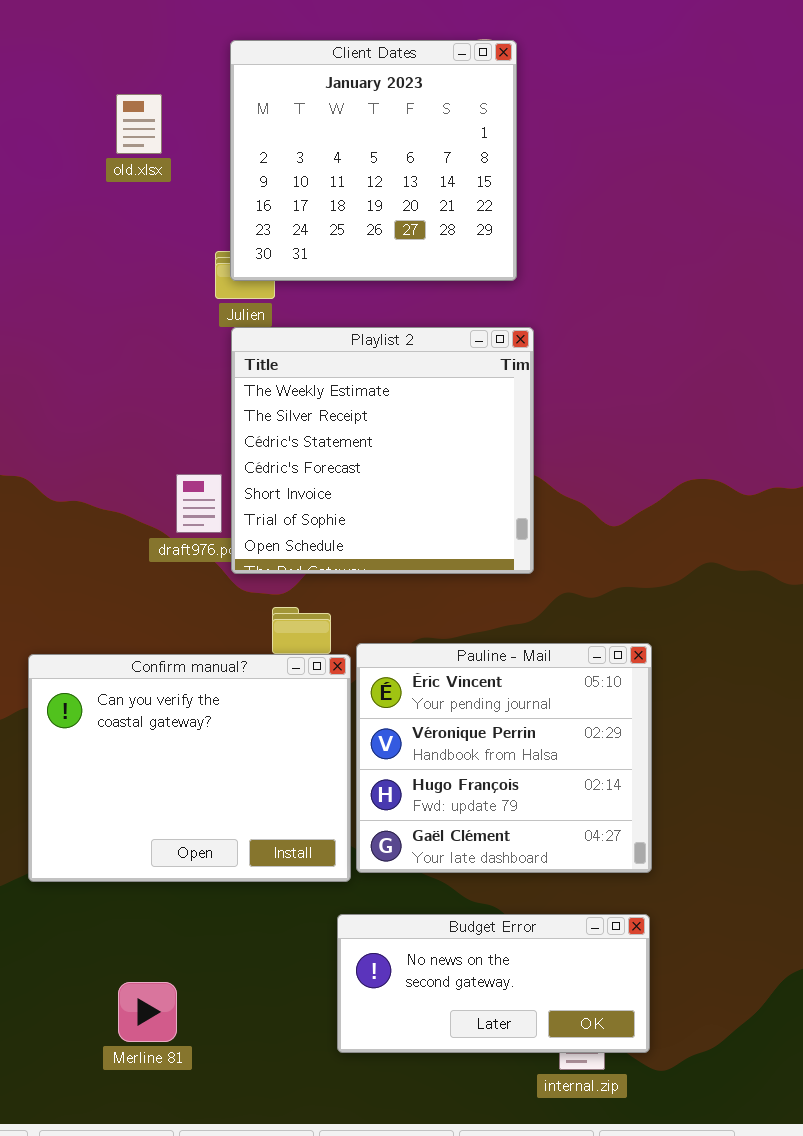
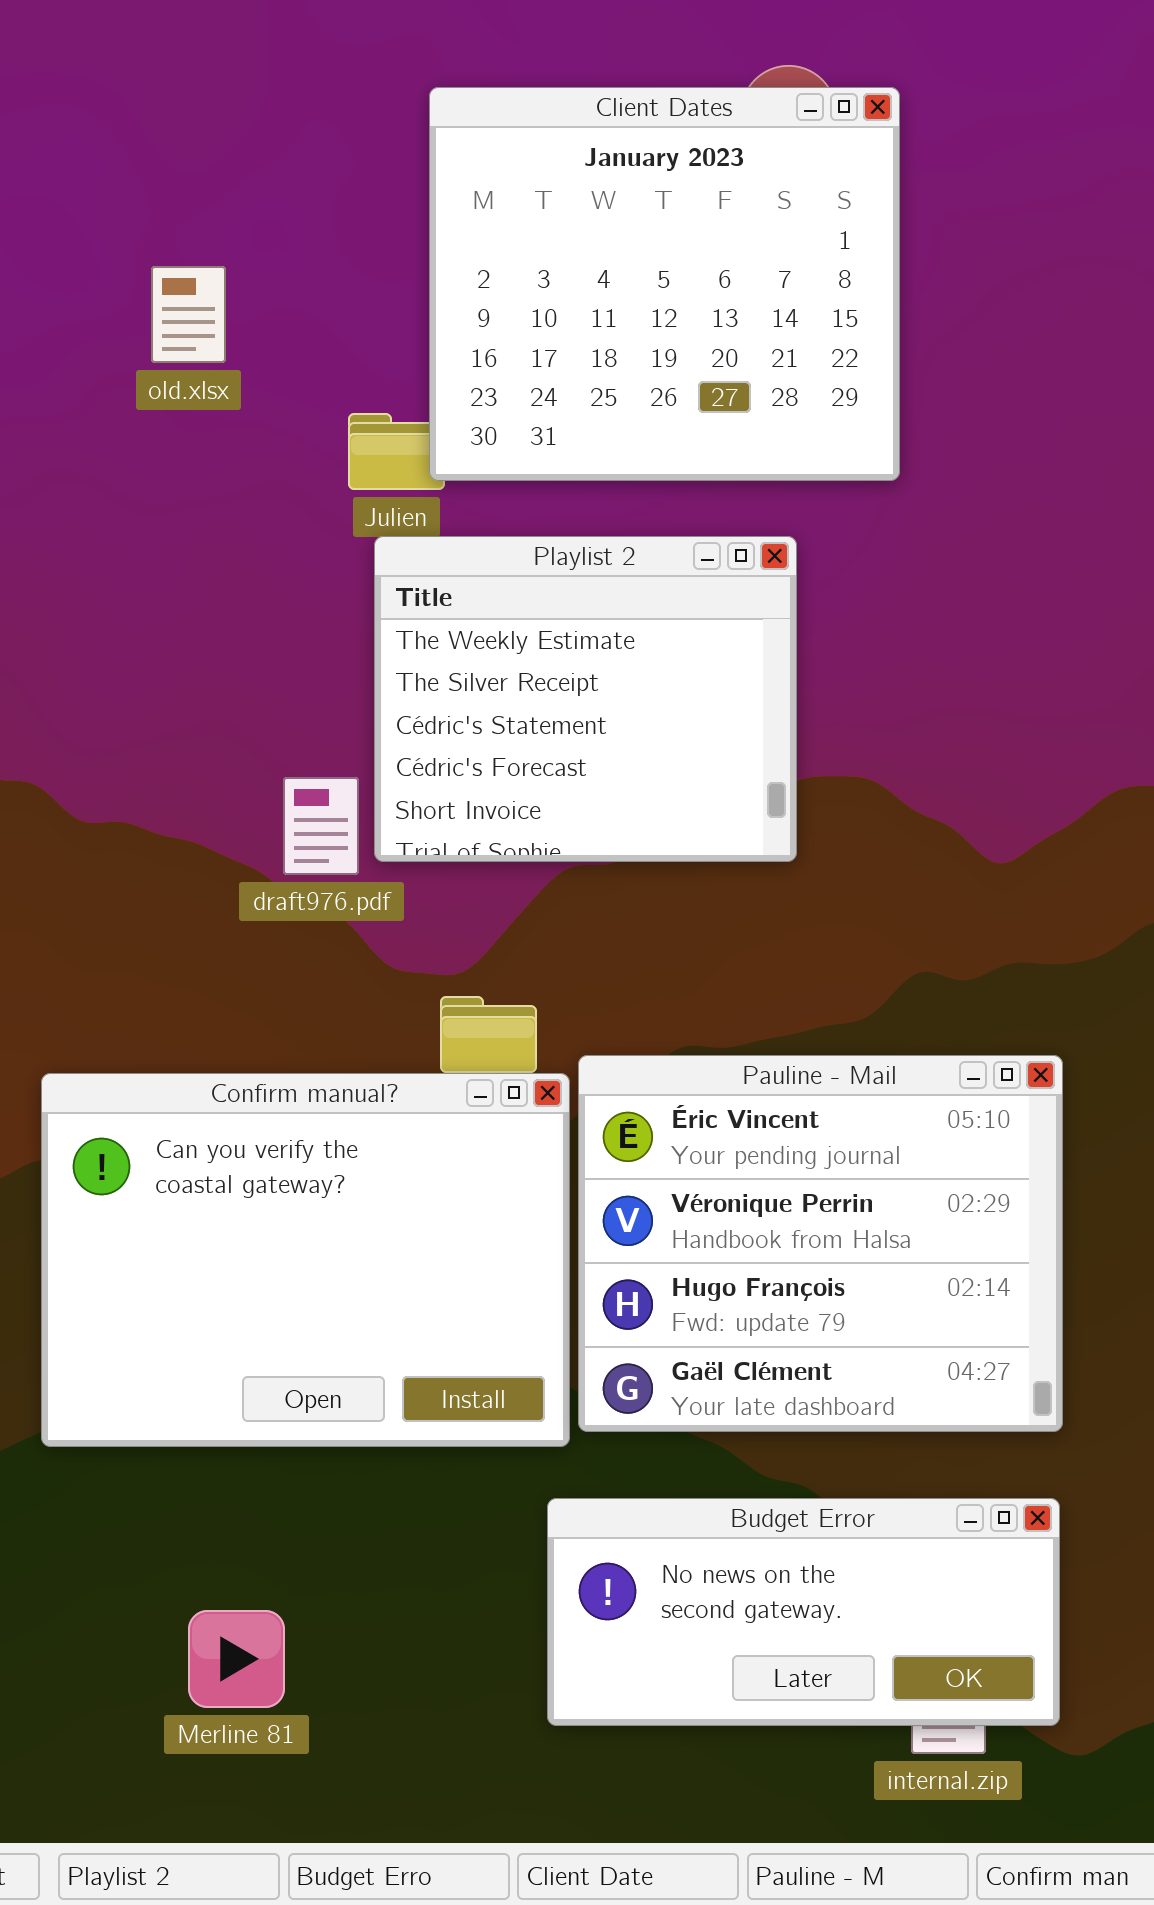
Client Dates: [230,40,517,281] -> [429,87,900,481], moved
old.xlsx: [116,94,162,154] -> [151,266,226,363], moved
Playlist 2: [231,327,534,574] -> [374,536,797,862], resized

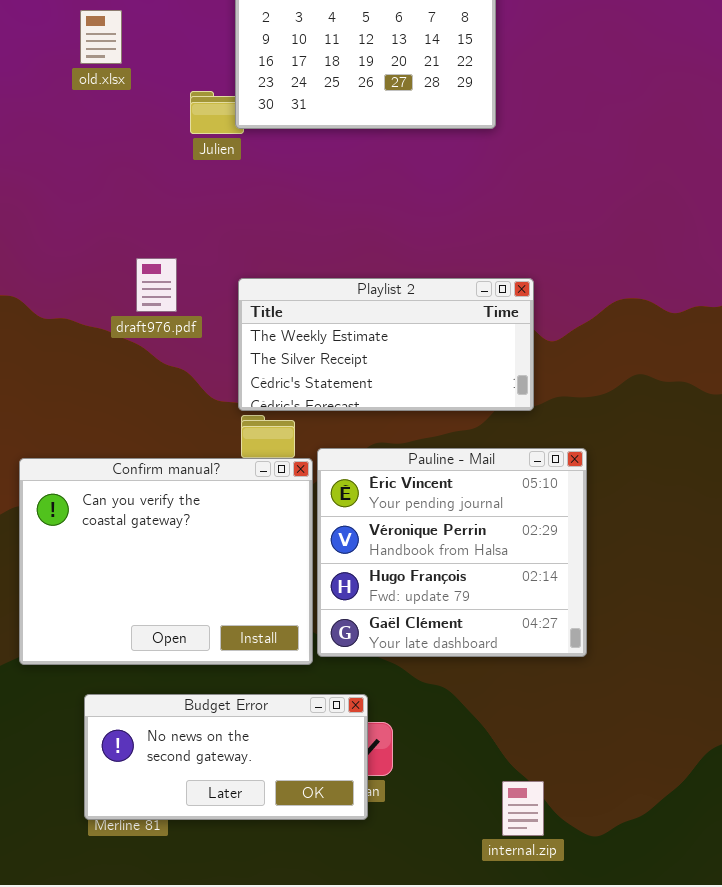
Playlist 2: [374,536,797,862] -> [238,278,534,411], moved, resized
draft976.pdf: [283,777,359,875] -> [136,258,177,312], moved
Budget Error: [547,1498,1060,1726] -> [84,694,368,820], moved

